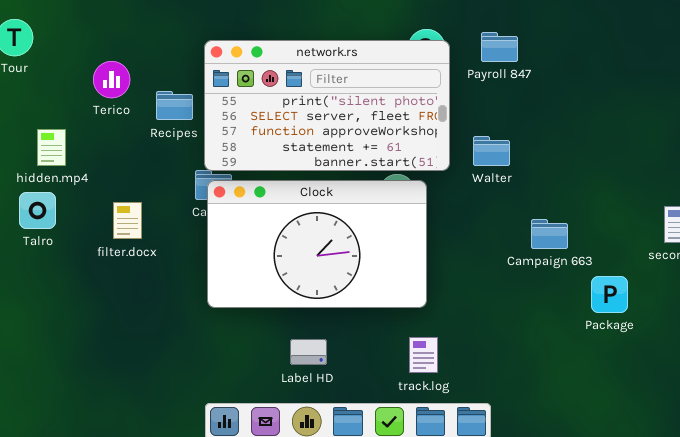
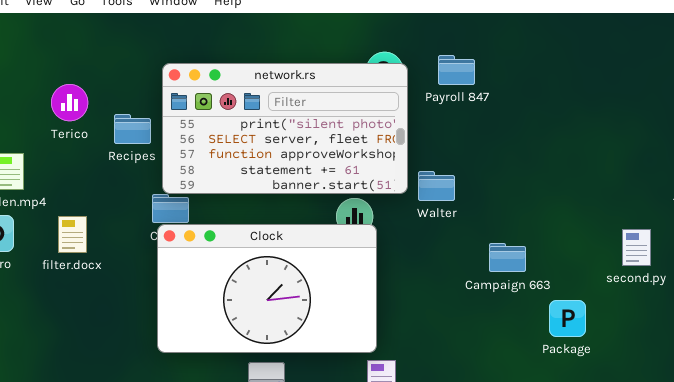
Walter: [473,136,510,166] -> [418,171,455,201], moved
Clock: [207,180,427,308] -> [157,224,377,353], moved
filter.docx: [113,202,142,239] -> [58,216,87,253], moved

